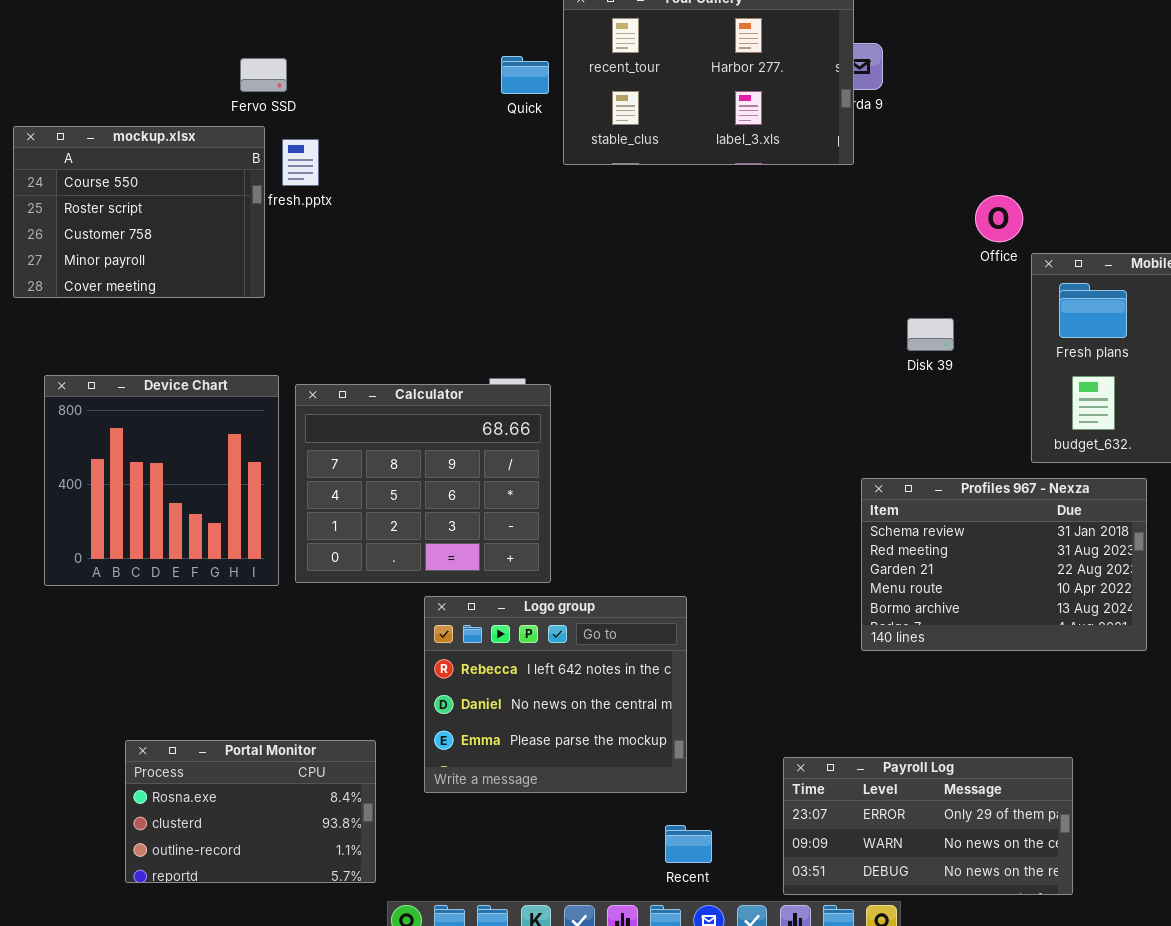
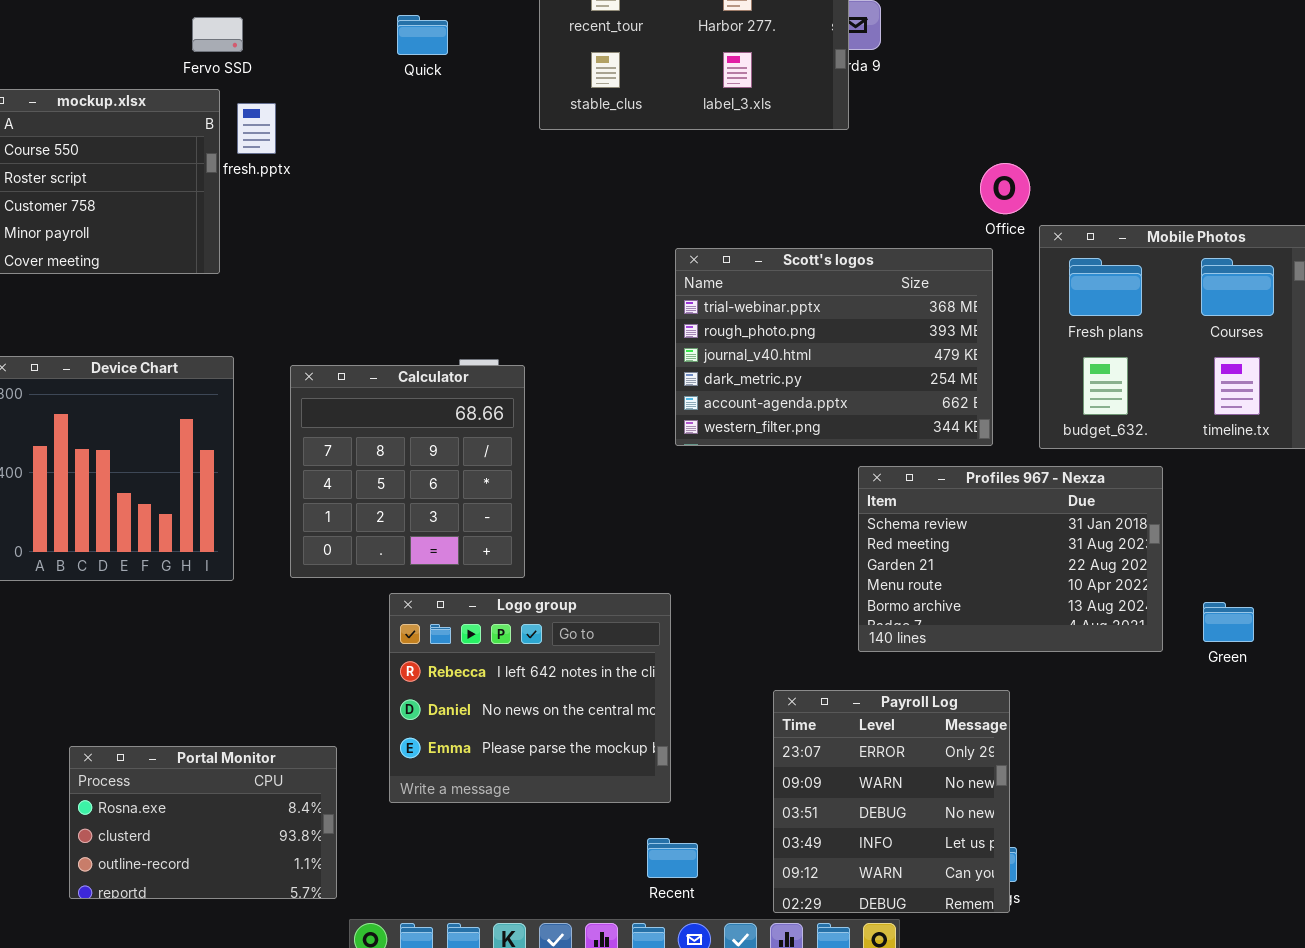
Quick: [501,56,549,94] -> [397,15,448,55], moved
Scott's logos: none -> [675,248,993,446], opened
Calculator: [295,384,551,583] -> [290,365,525,578], resized
Payroll Log: [783,757,1073,895] -> [773,690,1010,913], resized

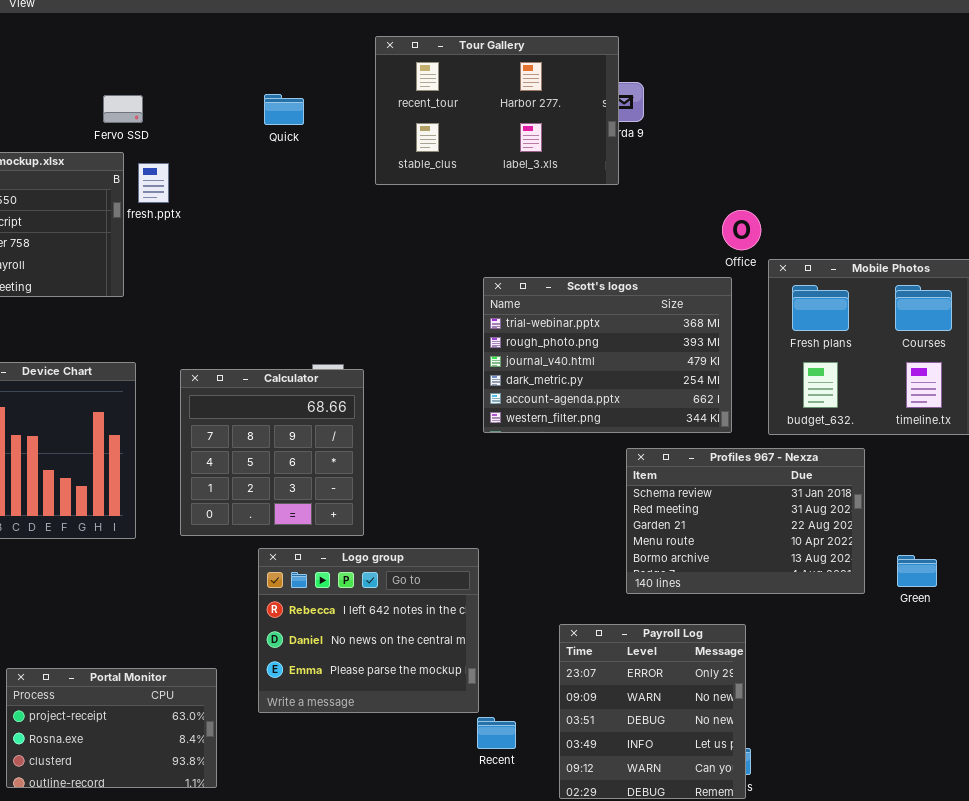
Portal Monitor: [69,746,337,899] -> [6,668,217,788], scrolled up 1 row
Recent: [647,838,698,878] -> [477,717,516,749], moved

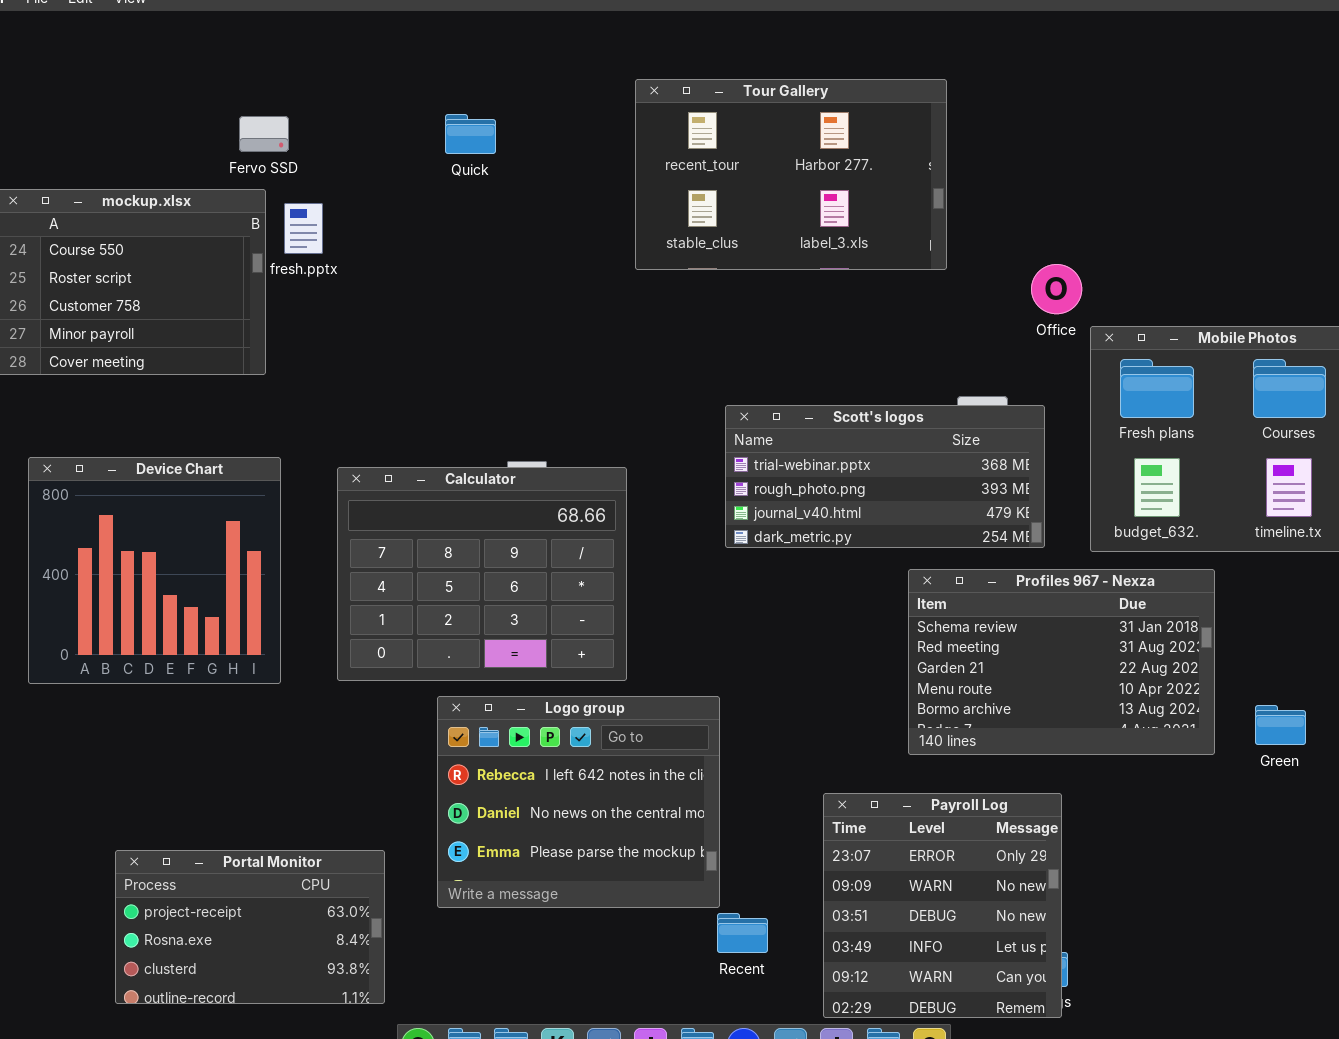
Tour Gallery: [375,36,619,185] -> [635,79,947,270], moved
Scott's logos: [483,277,732,433] -> [725,405,1045,548], resized
Calculator: [180,369,364,536] -> [337,467,627,681], resized

